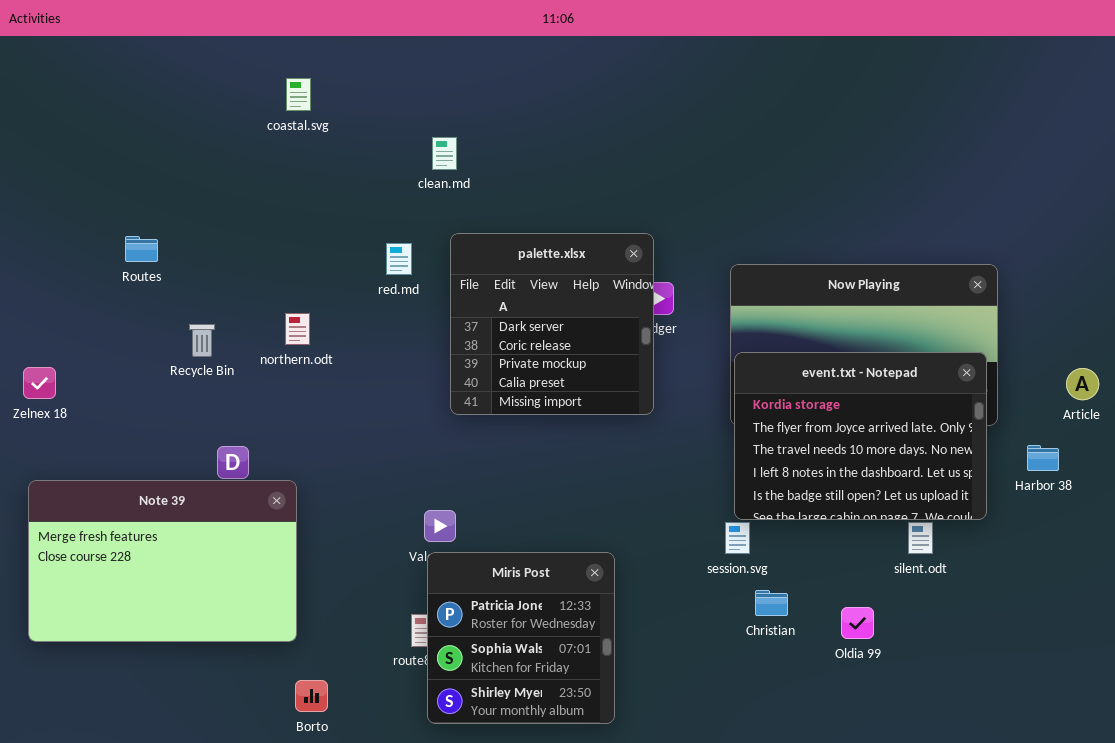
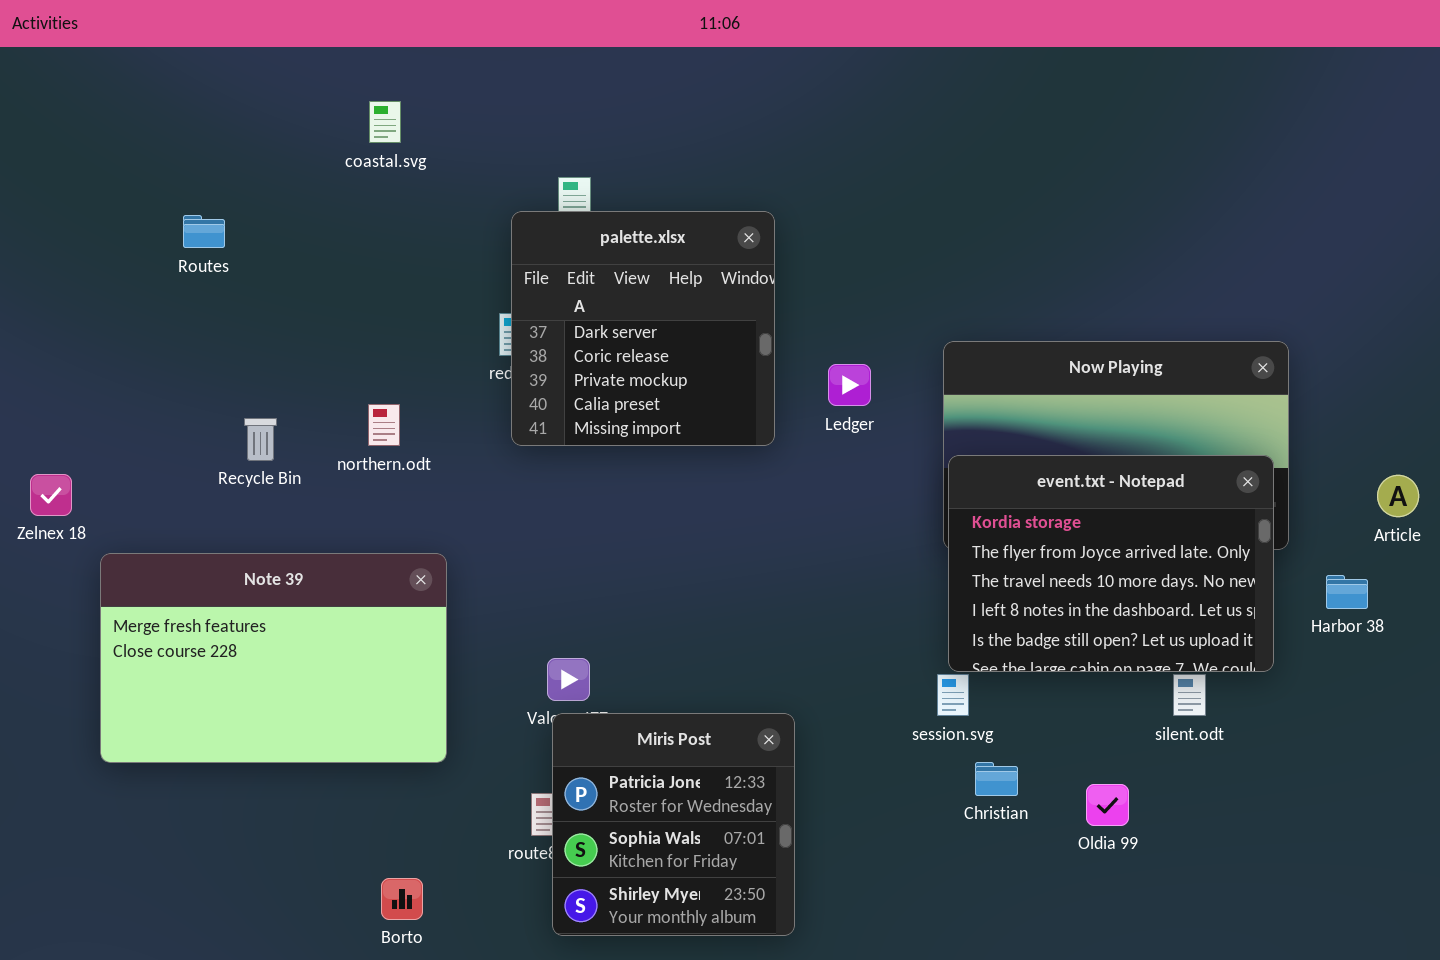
palette.xlsx: [450,233,654,415] -> [511,211,775,446], moved
Routes: [125,236,158,262] -> [183,215,225,248], moved
Note 39: [28,480,297,642] -> [100,553,447,763], moved

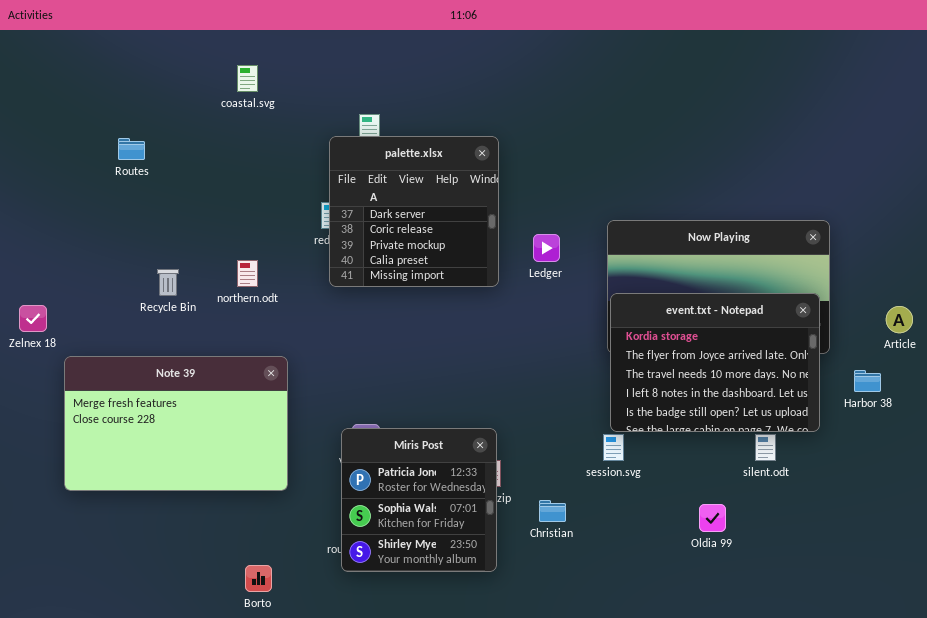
Miris Post: [552,713,795,936] -> [341,428,497,572], moved
Christian: [975,762,1018,796] -> [539,500,566,522], moved

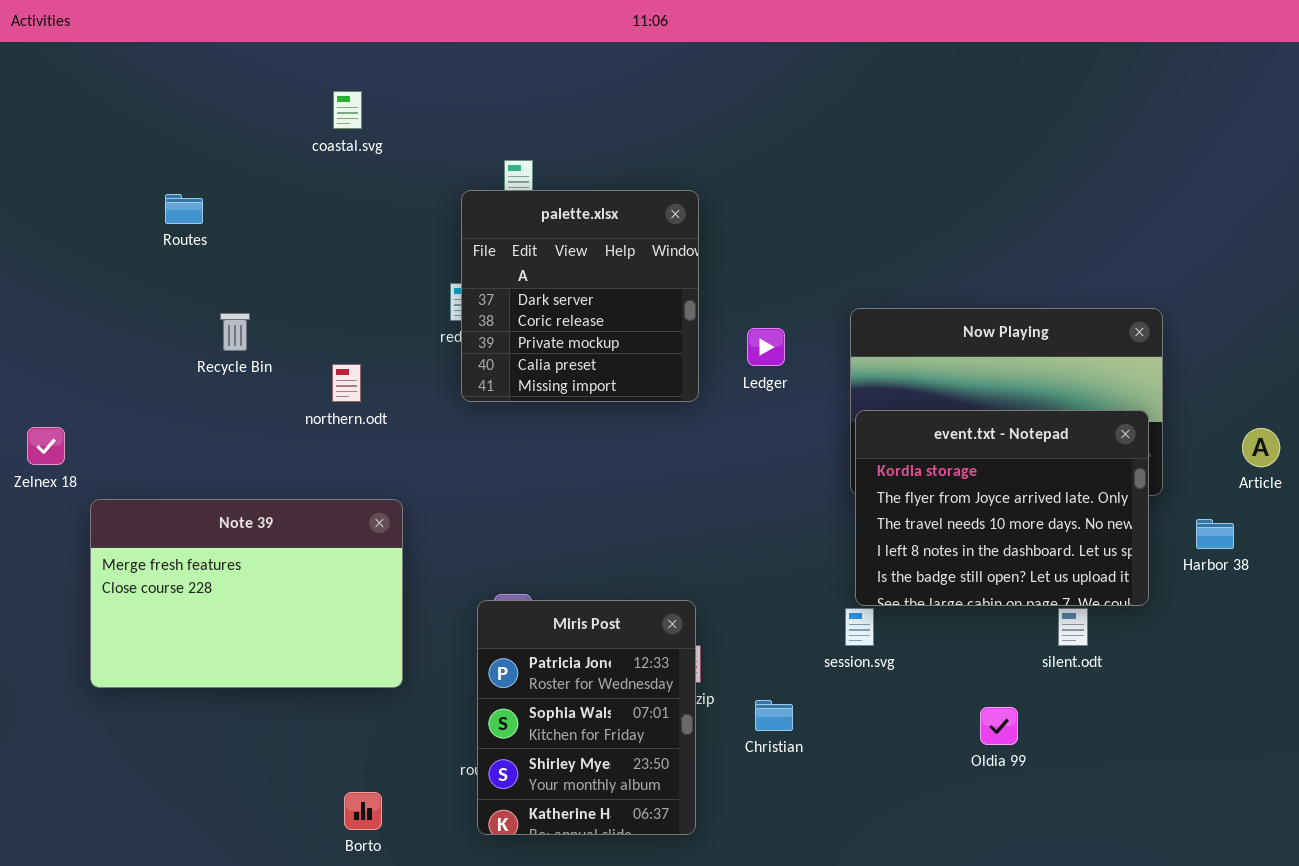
Recycle Bin: [157,269,179,296] -> [220,313,250,351], moved
Miris Post: [341,428,497,572] -> [477,600,696,835], resized

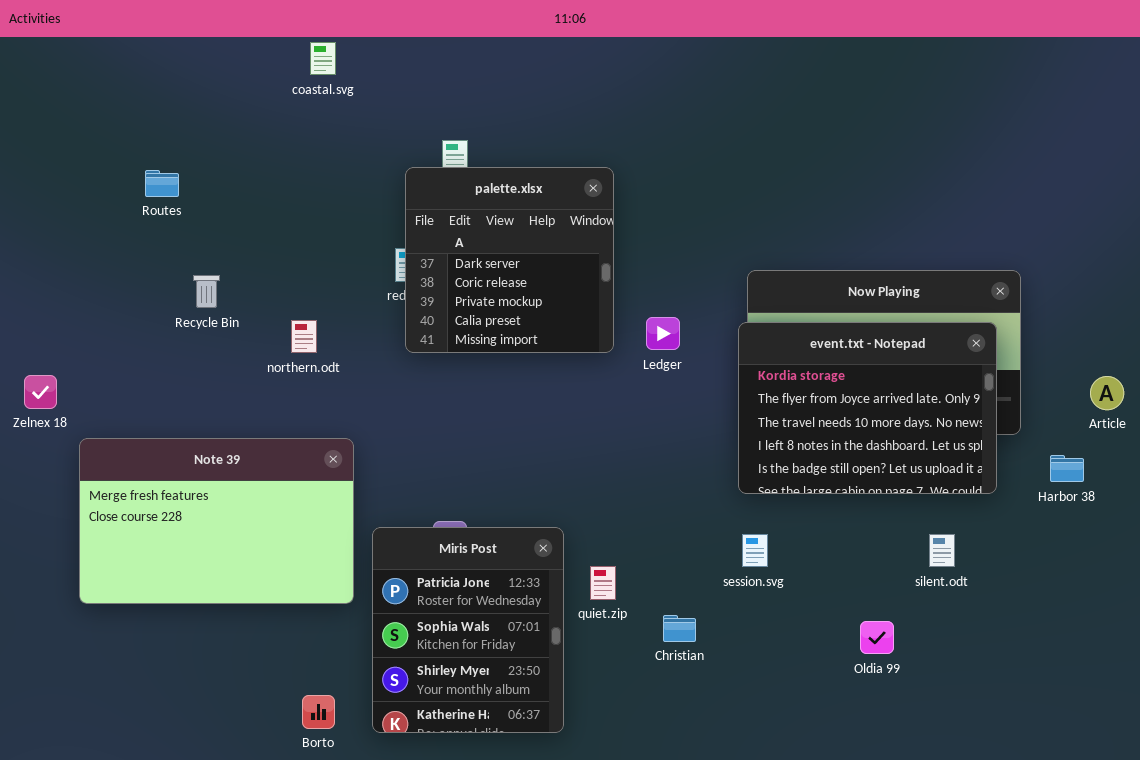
coastal.svg: [333,91,362,129] -> [310,42,336,75], moved
Ledger: [747,328,785,366] -> [646,317,680,350], moved
event.txt - Notepad: [855,410,1149,606] -> [738,322,997,494], moved
Miris Post: [477,600,696,835] -> [372,527,564,733], moved

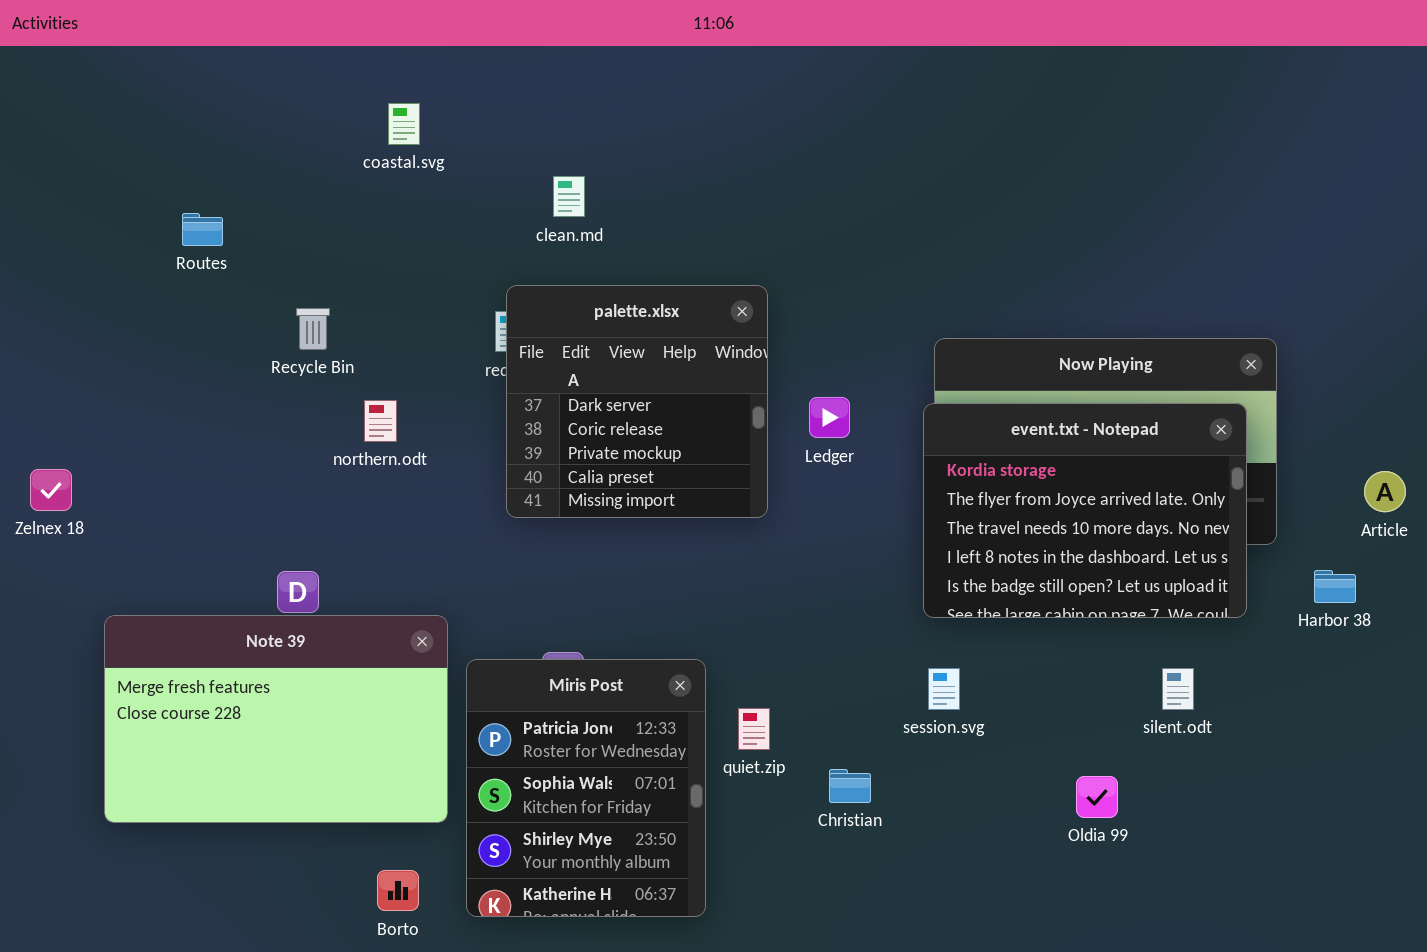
coastal.svg: [310,42,336,75] -> [388,103,420,145], moved
palette.xlsx: [405,167,614,353] -> [506,285,768,518], moved
Recycle Bin: [193,275,220,308] -> [296,308,330,350], moved
Note 39: [79,438,354,604] -> [104,615,448,823], moved

